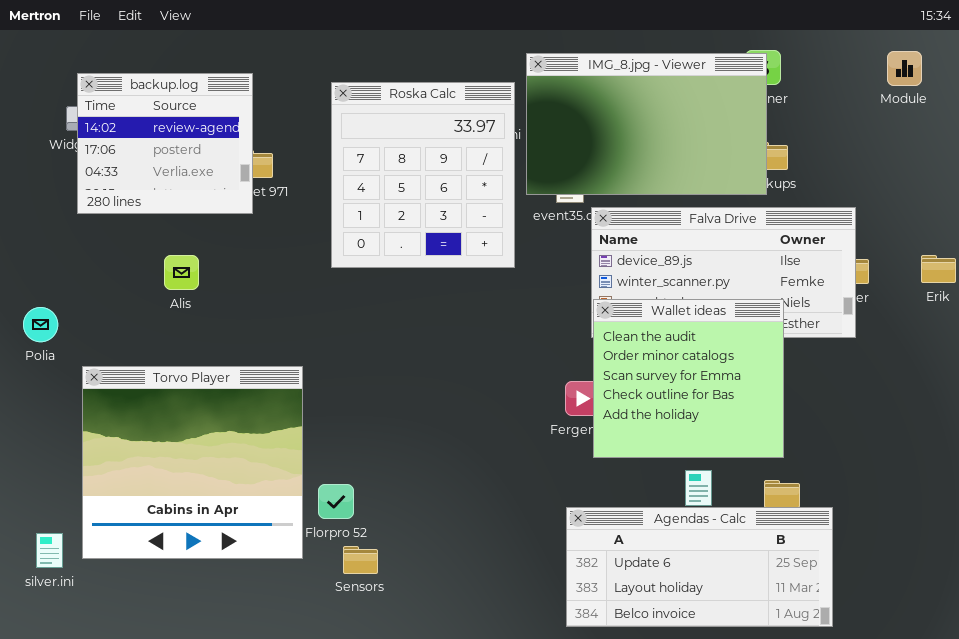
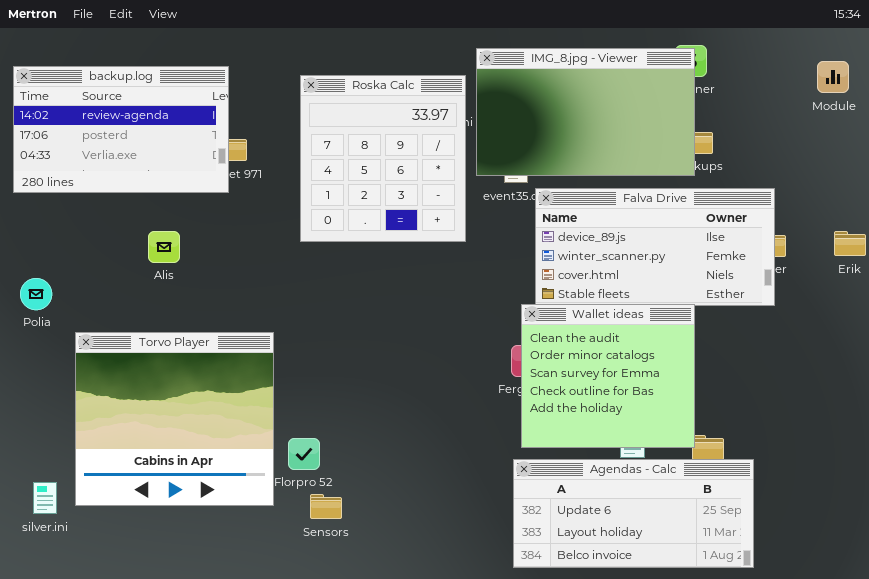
Module: [887,51,922,86] -> [817,61,849,93], moved
backup.log: [77,73,253,214] -> [13,66,229,193], resized
Wallet ideas: [593,299,784,458] -> [521,304,695,448], moved

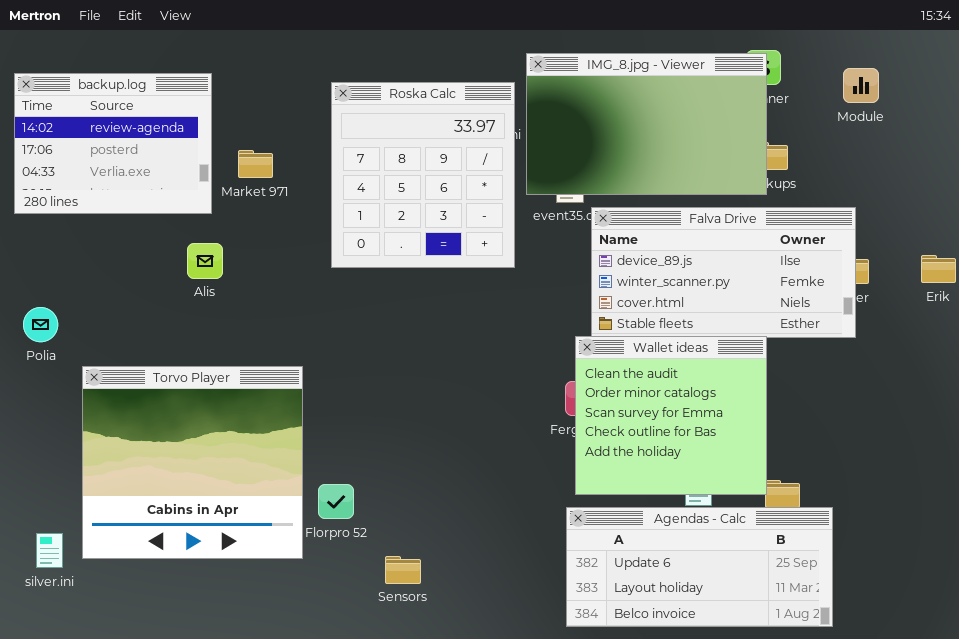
Module: [817,61,849,93] -> [843,68,879,103], moved
backup.log: [13,66,229,193] -> [14,73,212,214], resized
Alis: [148,231,180,263] -> [187,243,223,279], moved
Sensors: [310,494,342,519] -> [385,556,421,584], moved

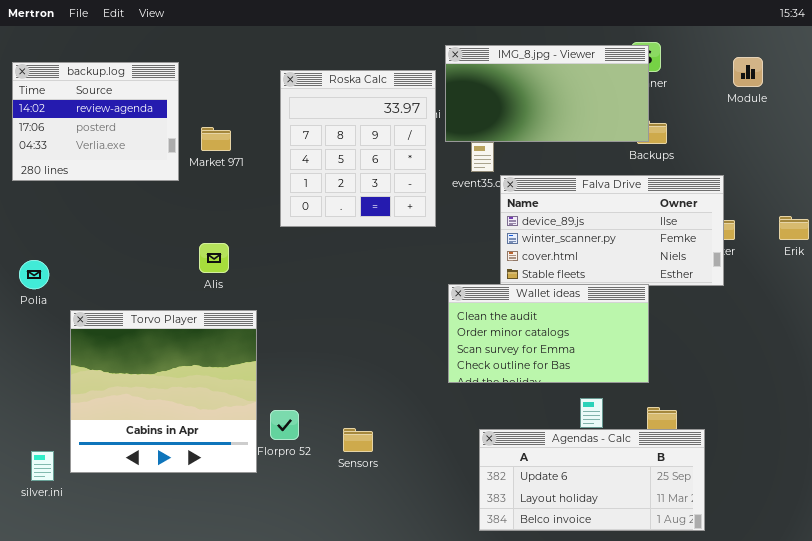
IMG_8.jpg - Viewer: [526,53,767,195] -> [445,45,649,142], resized
Module: [843,68,879,103] -> [733,57,763,87], moved
Alis: [187,243,223,279] -> [199,243,229,273], moved
Wallet ideas: [575,336,767,495] -> [448,284,649,383], resized
Sensors: [385,556,421,584] -> [343,428,373,452], moved

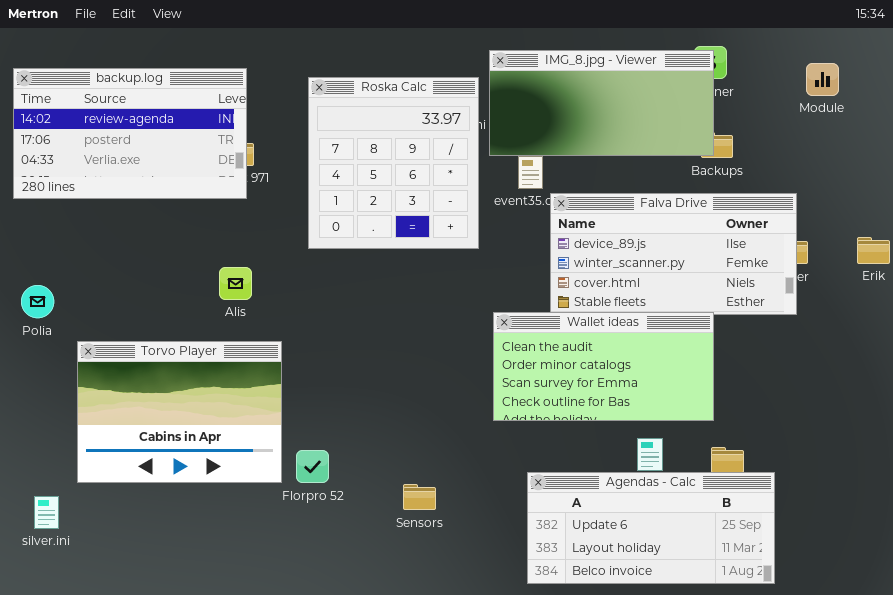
backup.log: [12,62,179,181] -> [13,68,247,199], resized
Torvo Player: [70,310,257,473] -> [77,341,282,483], resized
Sensors: [343,428,373,452] -> [403,484,436,510], moved

